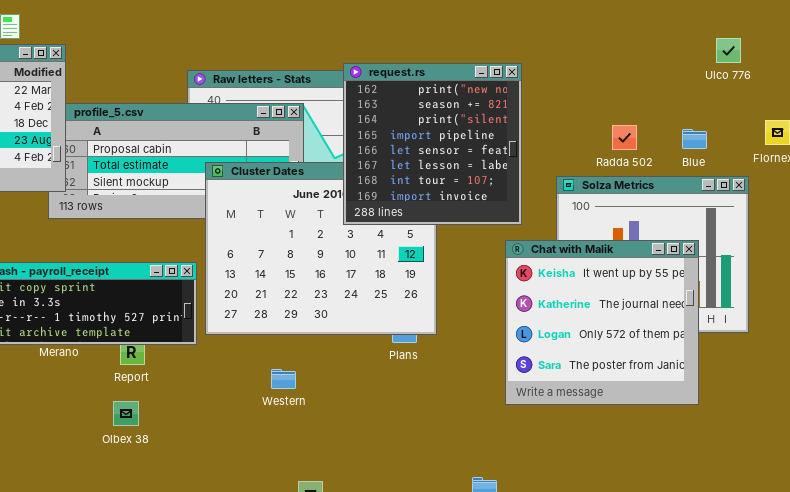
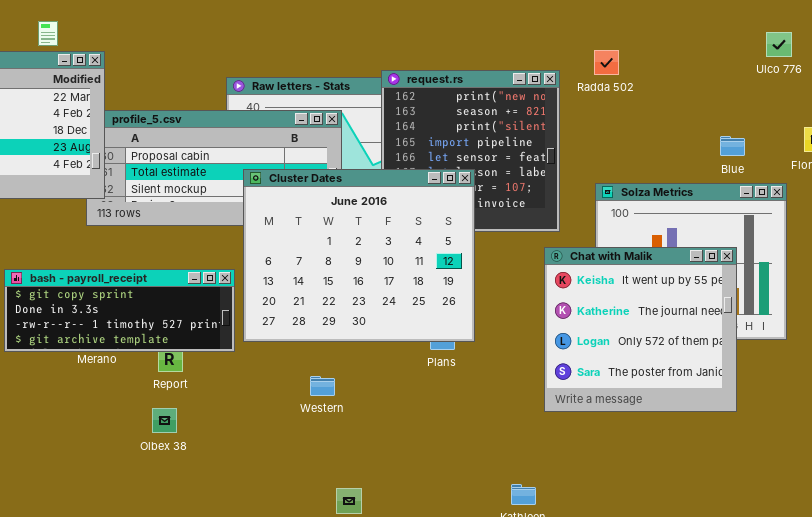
Ulco 776: [716,38,741,63] -> [766,32,792,57], moved
Radda 502: [612,125,637,150] -> [594,50,619,75], moved
Cluster Dates: [205,162,437,335] -> [243,169,475,342], raised

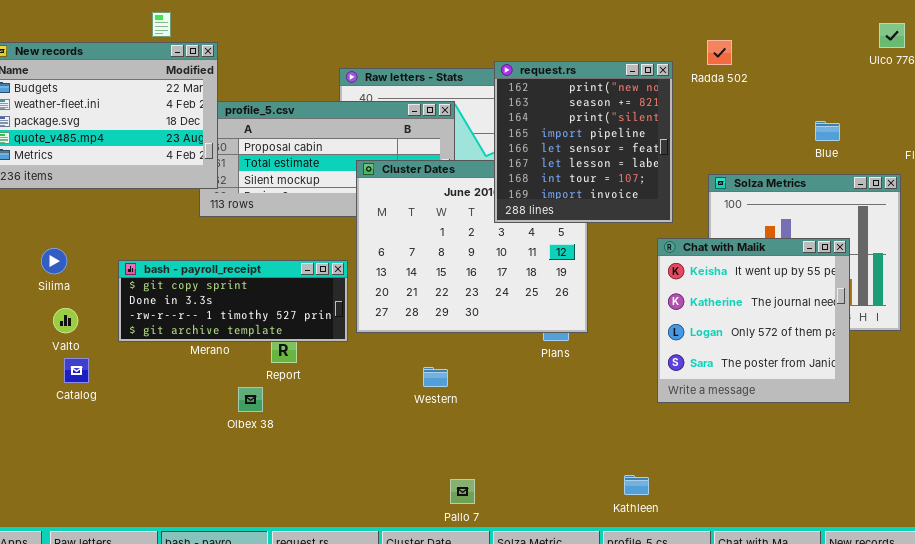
request.rs: [381,70,560,232] -> [494,61,673,223], raised
Blue: [720,136,745,156] -> [815,121,840,141], moved
Olbex 38: [152,408,177,433] -> [238,387,263,412], moved

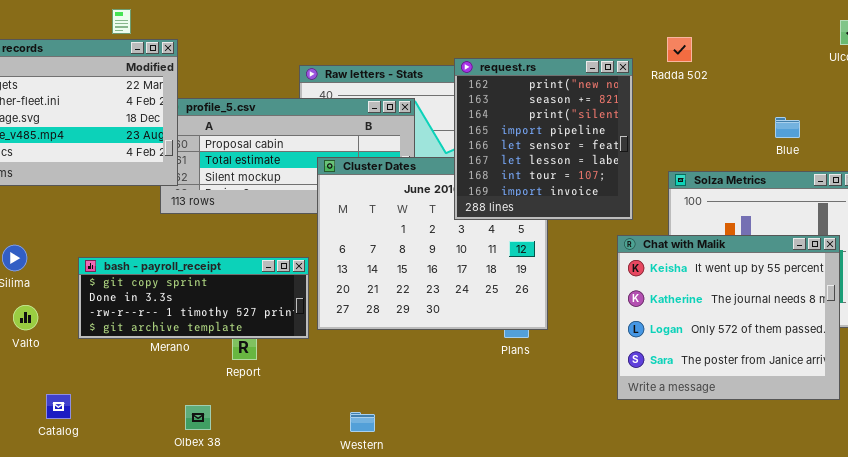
Chat with Malik: [657,238,850,403] -> [617,235,840,400], resized
Catalog: [64,358,89,383] -> [46,394,71,419], moved
Western: [423,367,448,387] -> [350,412,375,432], moved
Olbex 38: [238,387,263,412] -> [185,405,211,430], moved

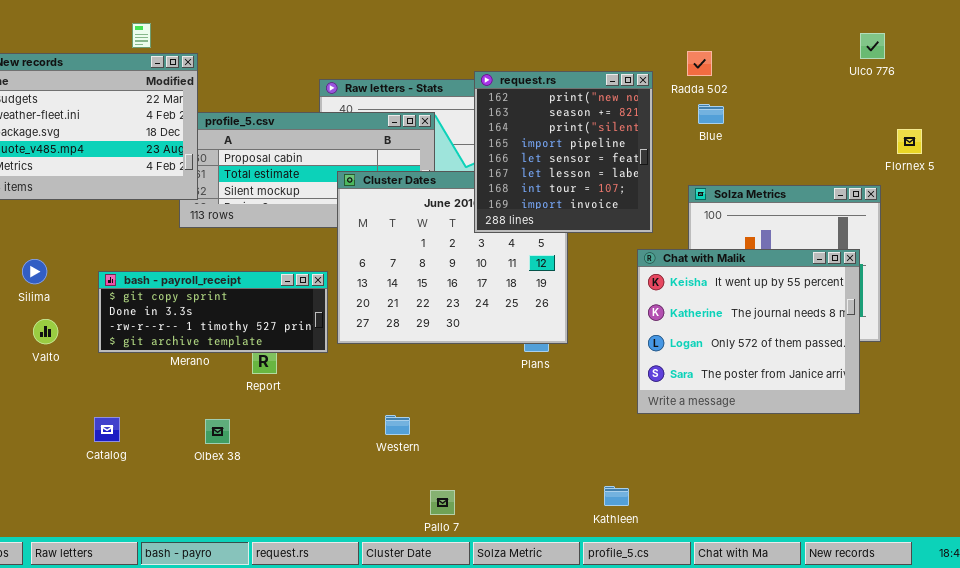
Blue: [775,117,800,138] -> [698,104,724,124], moved
Catalog: [46,394,71,419] -> [94,417,120,442], moved
Western: [350,412,375,432] -> [385,415,410,435], moved

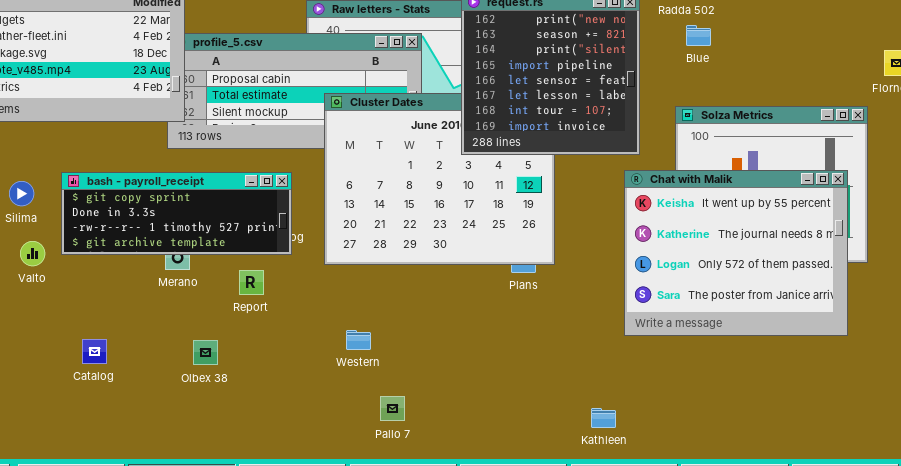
bash - payroll_receipt: [98,271,328,353] -> [61,172,292,255], moved
Western: [385,415,410,435] -> [346,330,371,350], moved
Pallo 7: [430,490,455,515] -> [380,396,405,421], moved

